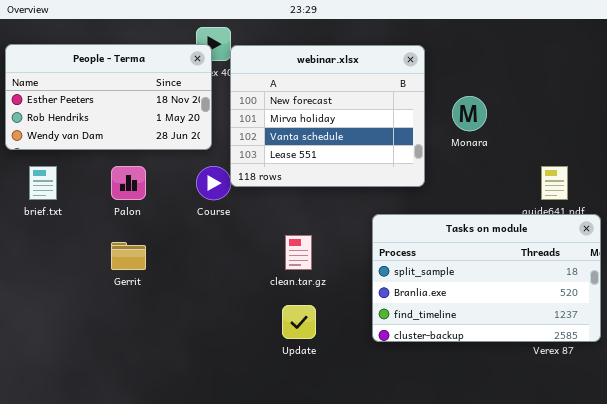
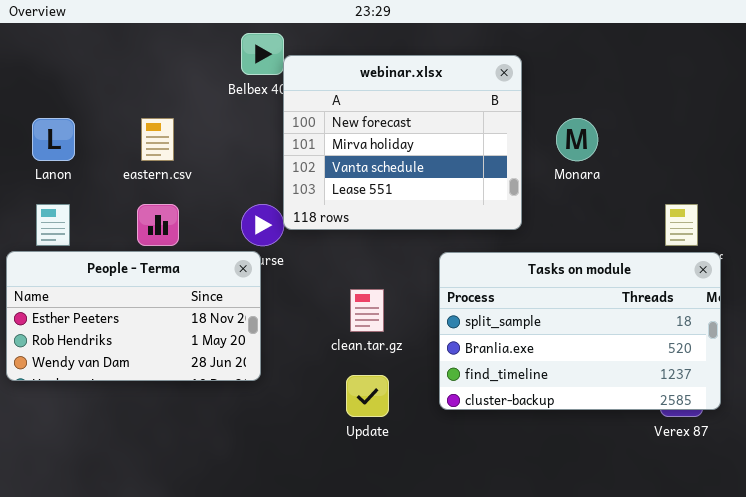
People - Terma: [5,44,212,150] -> [6,251,261,381], moved
Tasks on module: [372,214,601,342] -> [439,252,721,410], moved

